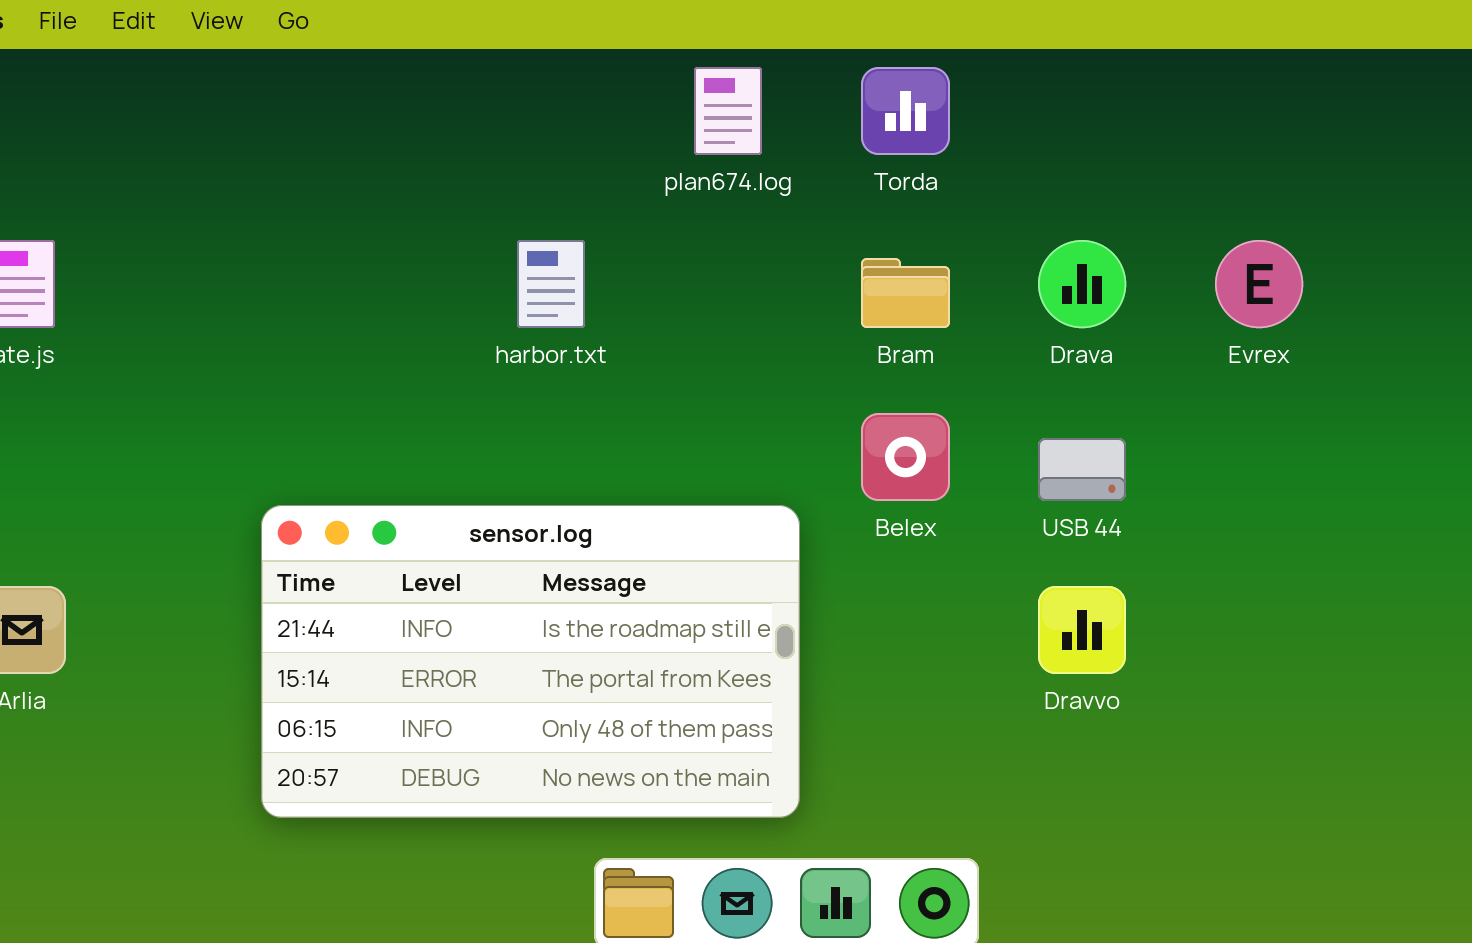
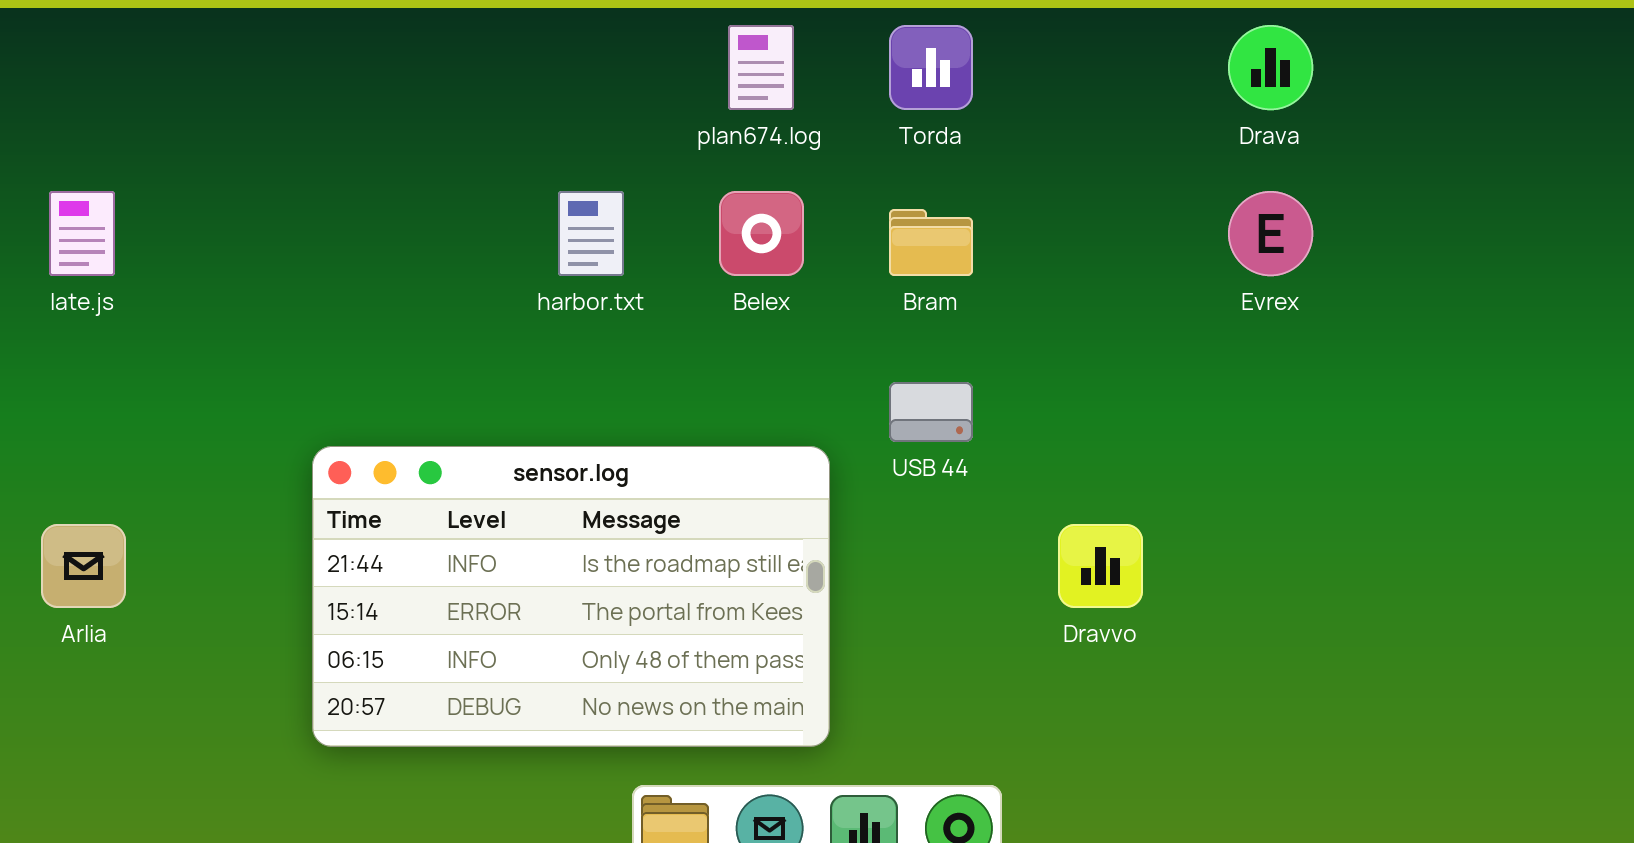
Drava: [1038,240,1126,328] -> [1228,25,1313,110], moved
Belex: [861,413,950,501] -> [719,191,804,276], moved
USB 44: [1038,438,1126,501] -> [889,382,973,442], moved

